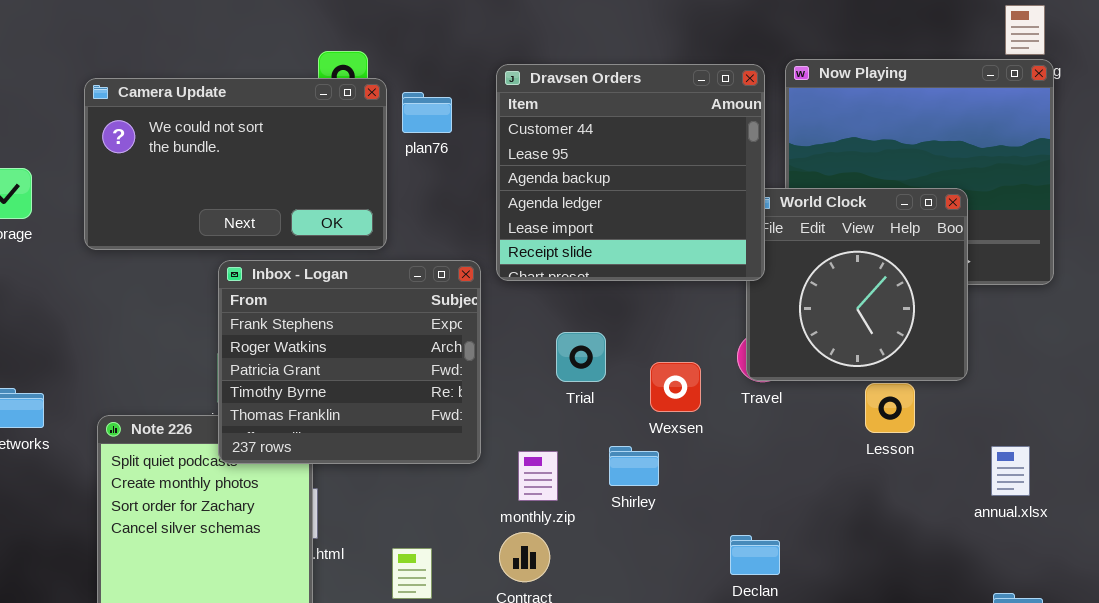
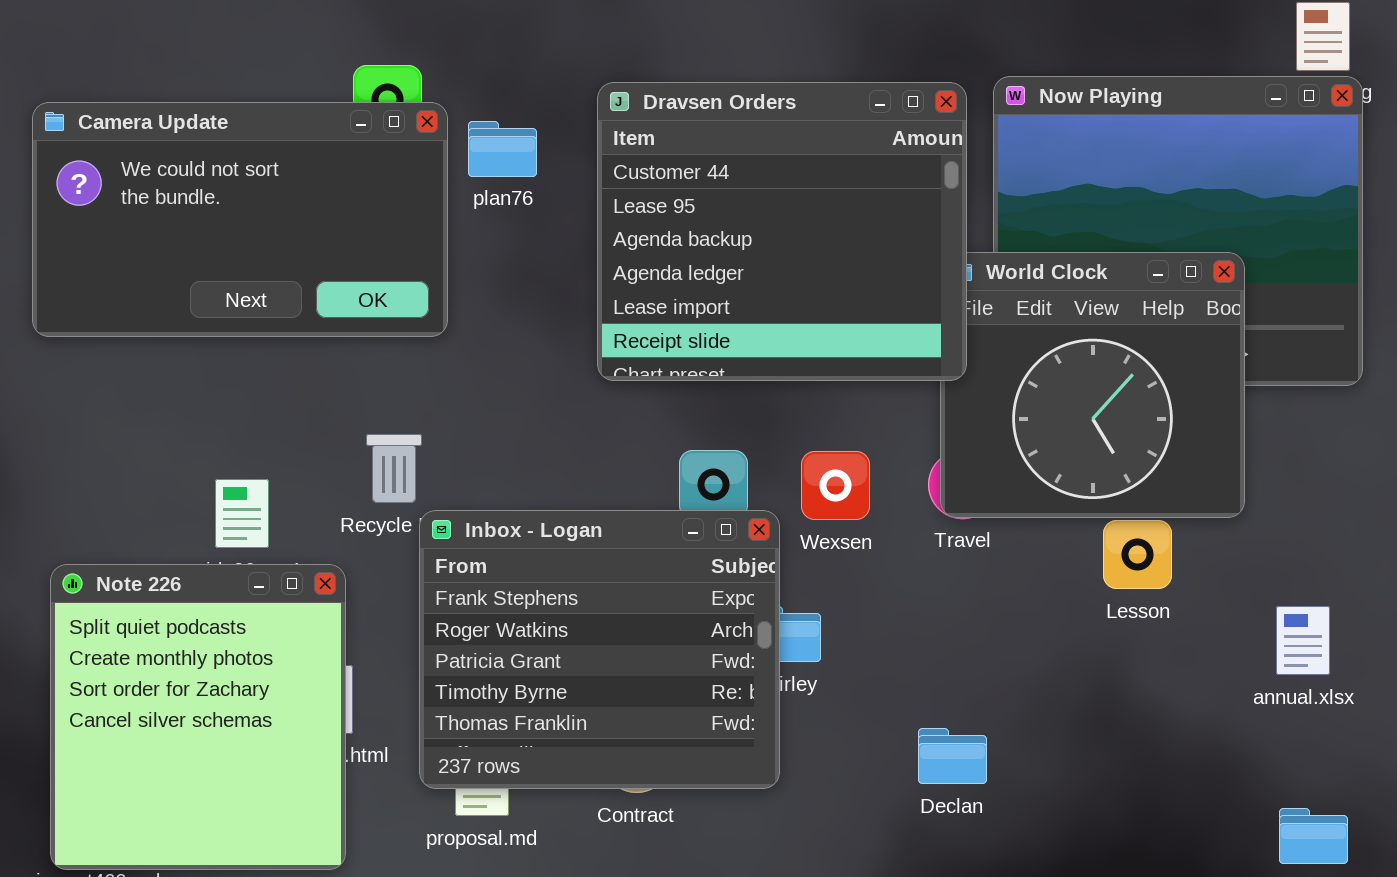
Inbox - Logan: [218,260,481,464] -> [419,510,780,789], moved
Wexsen: [650,362,701,412] -> [801,451,870,520], moved

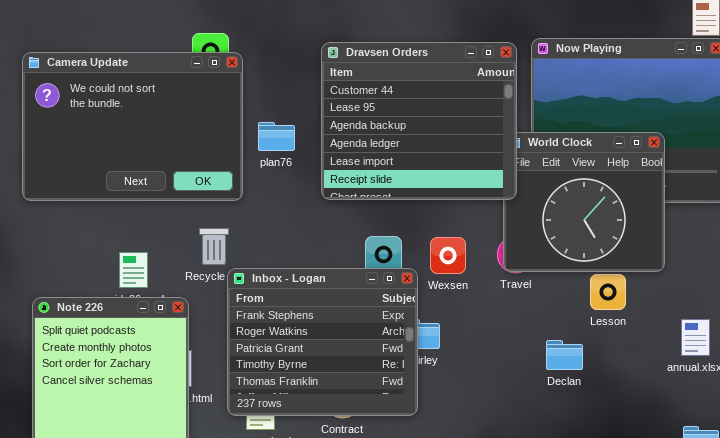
Camera Update: [32,102,448,337] -> [22,52,243,201], resized
plan76: [468,121,537,177] -> [258,122,295,151], moved
Declan: [918,728,987,784] -> [546,340,583,370], moved

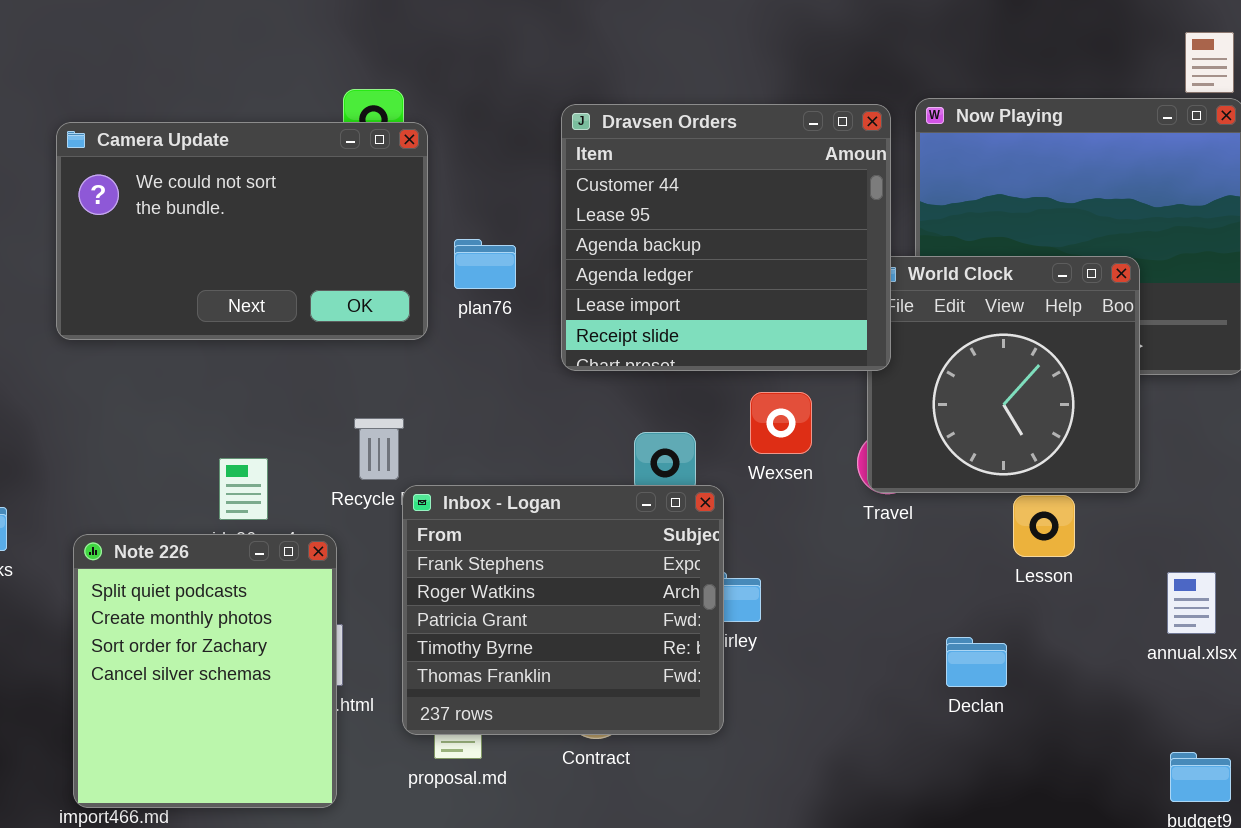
Camera Update: [22,52,243,201] -> [56,122,428,340], resized
Wexsen: [430,237,466,274] -> [750,392,812,454], moved
Declan: [546,340,583,370] -> [946,637,1007,687], moved

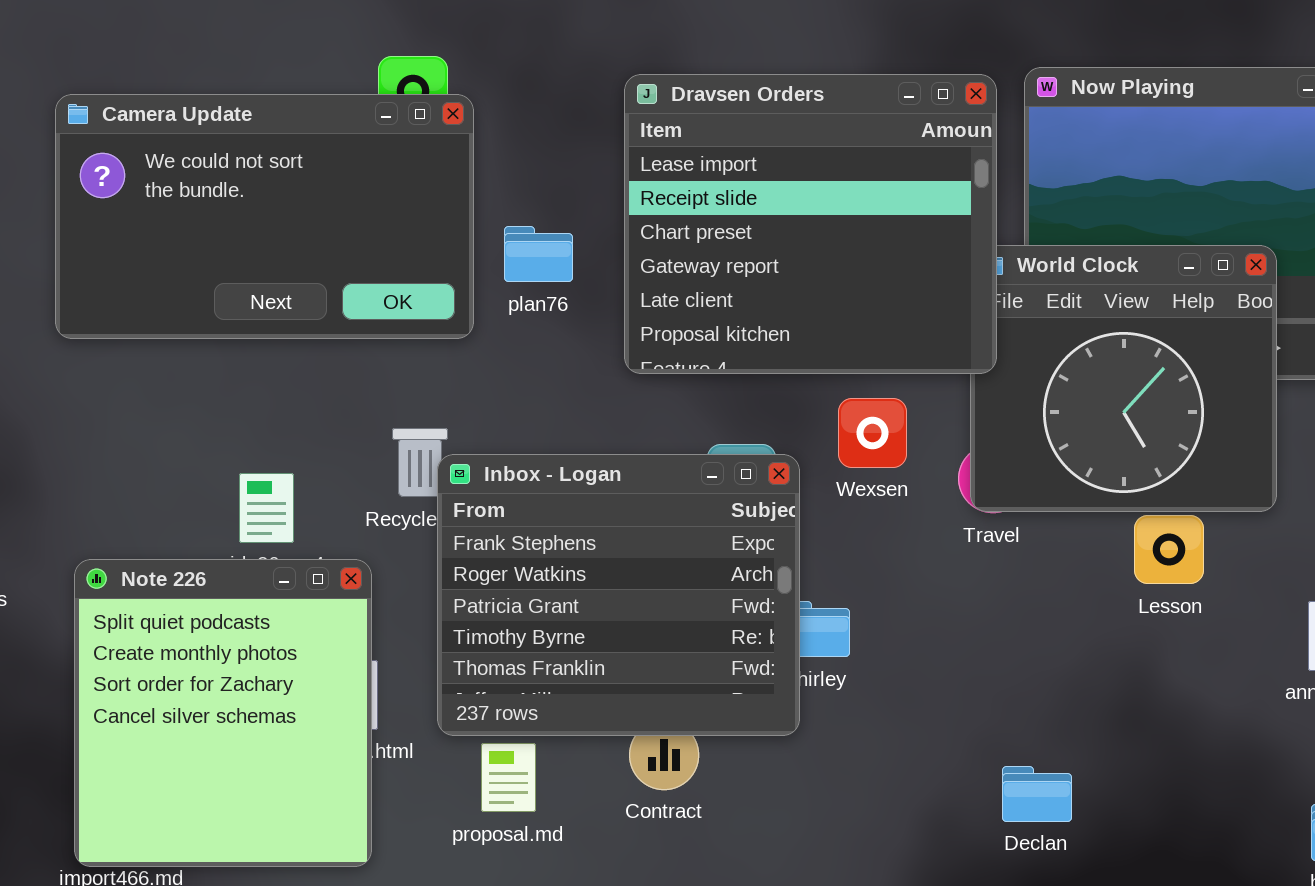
Dravsen Orders: [561,104,891,371] -> [624,74,997,374], scrolled down 4 rows
Inbox - Logan: [402,485,724,735] -> [437,454,800,736], moved
Declan: [946,637,1007,687] -> [1002,766,1072,822], moved

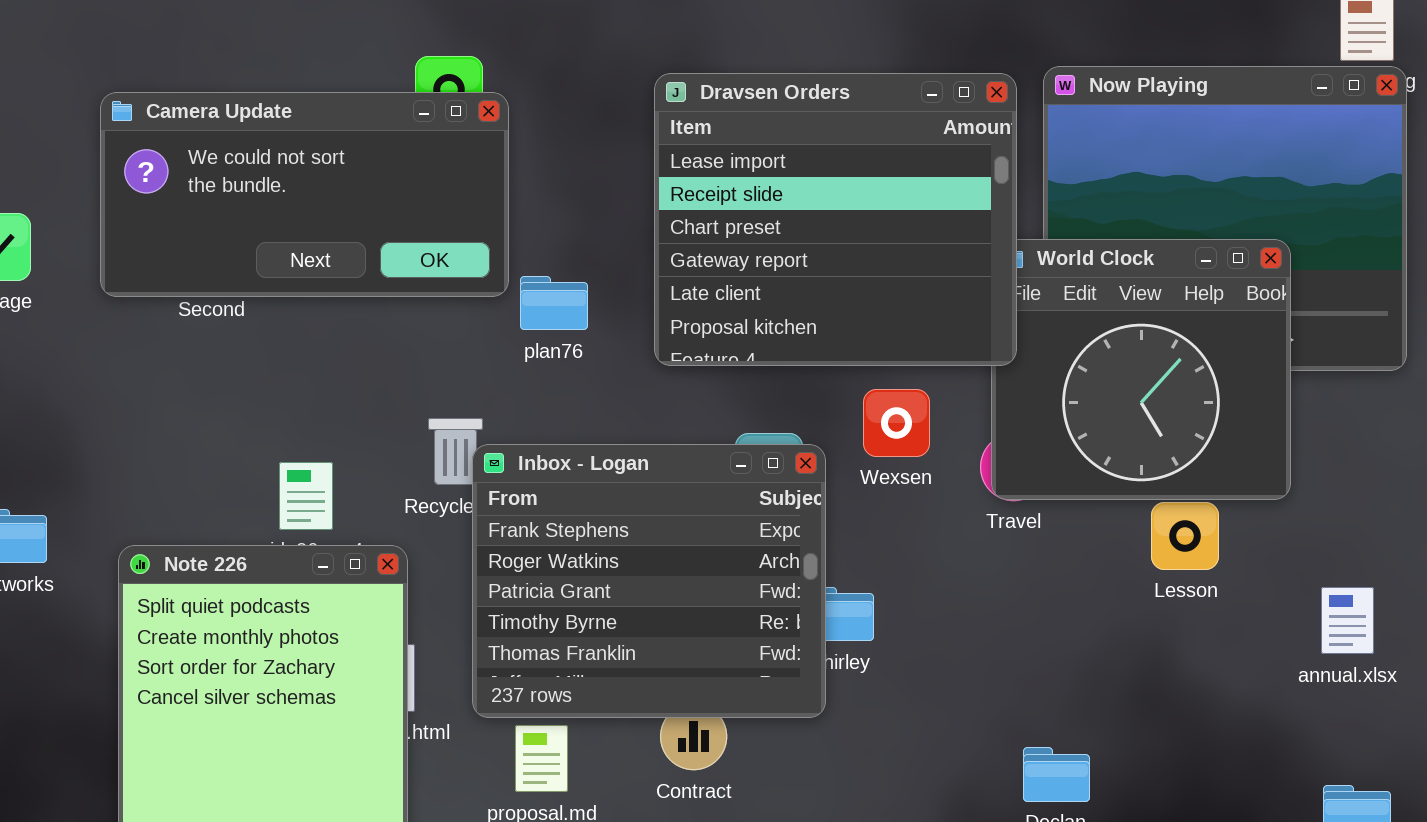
Camera Update: [55,94,474,339] -> [100,92,509,297], resized
plan76: [504,226,573,282] -> [520,276,588,330], moved

